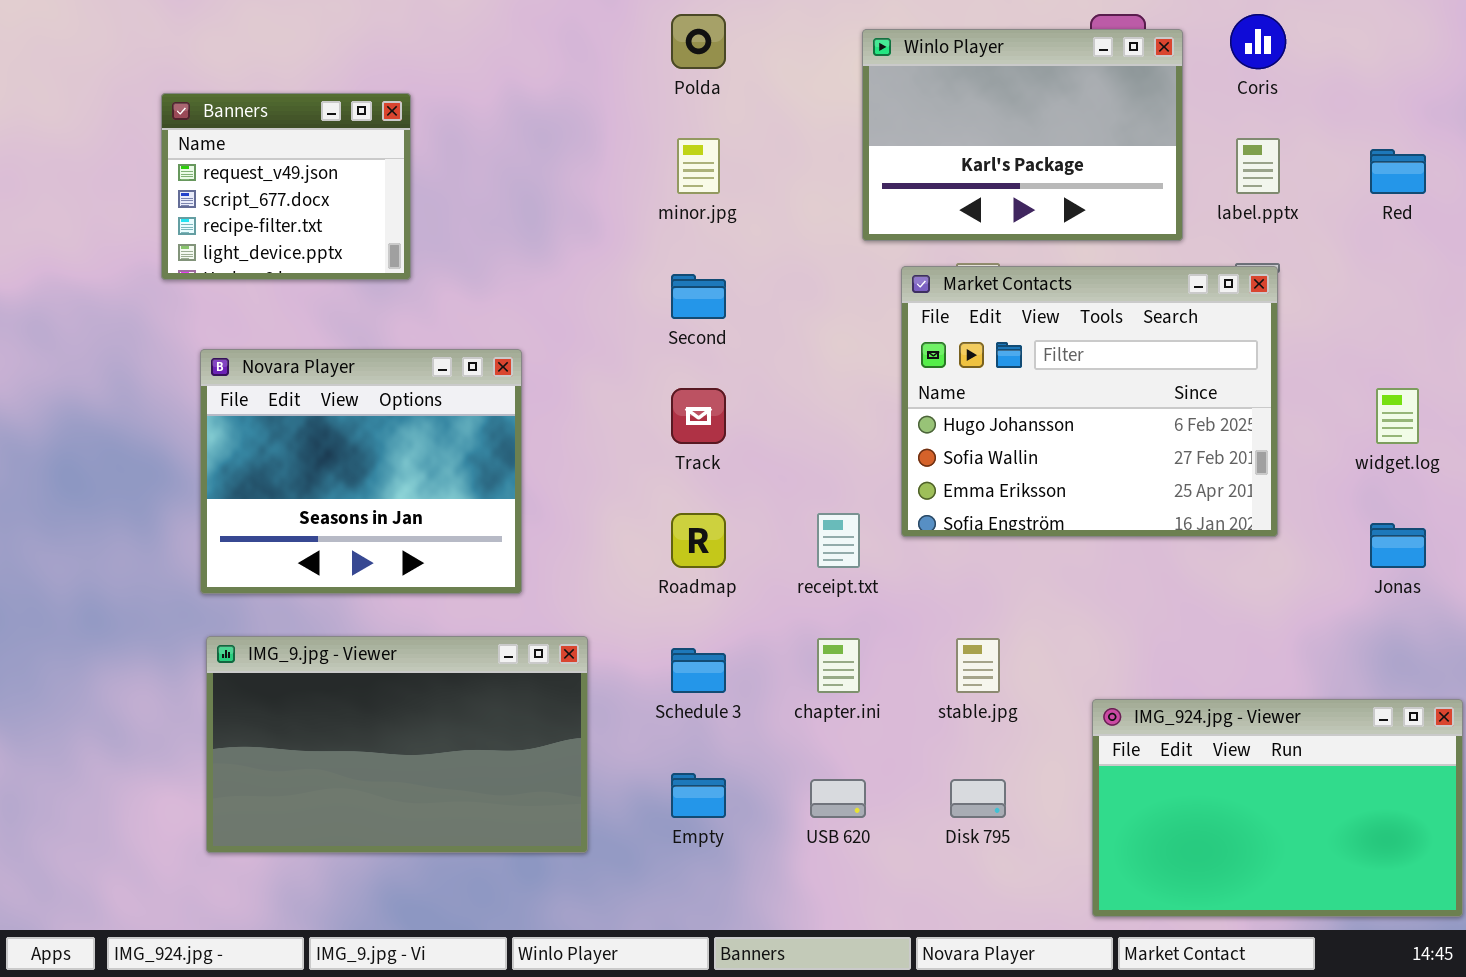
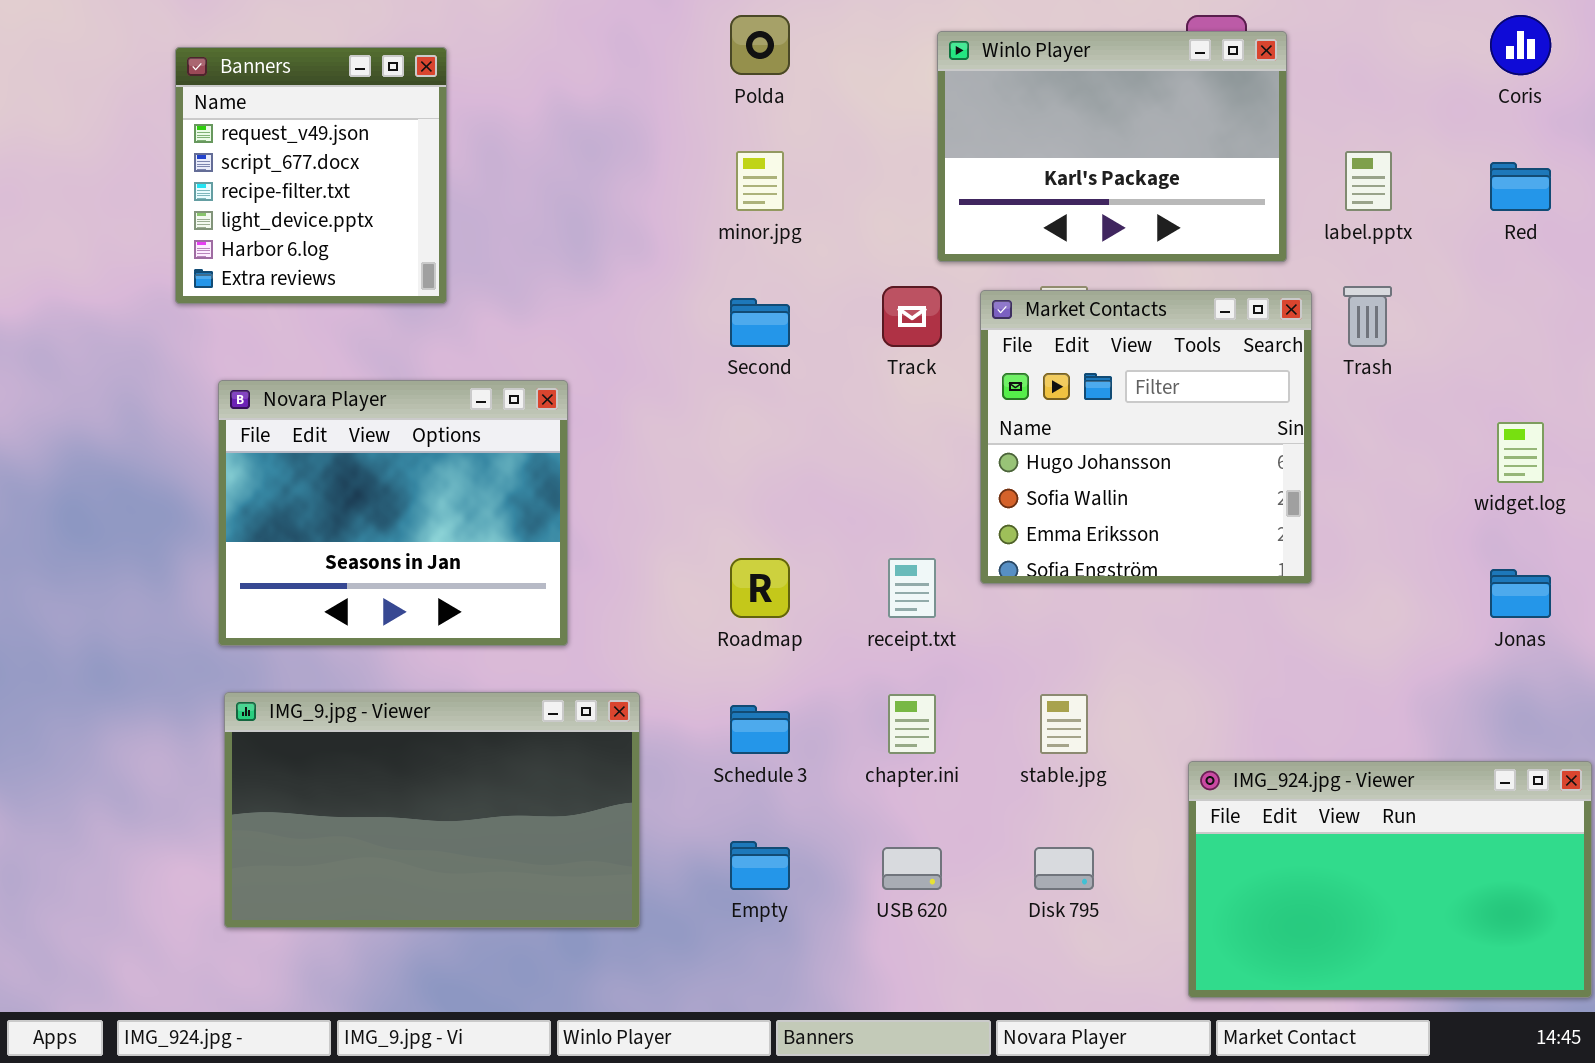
Coris: [1230,14,1286,69] -> [1490,15,1551,75], moved
Banners: [161,93,411,280] -> [175,47,447,304], resized
Market Contacts: [901,266,1278,537] -> [980,290,1312,584], resized
Track: [671,388,726,444] -> [882,286,942,347], moved

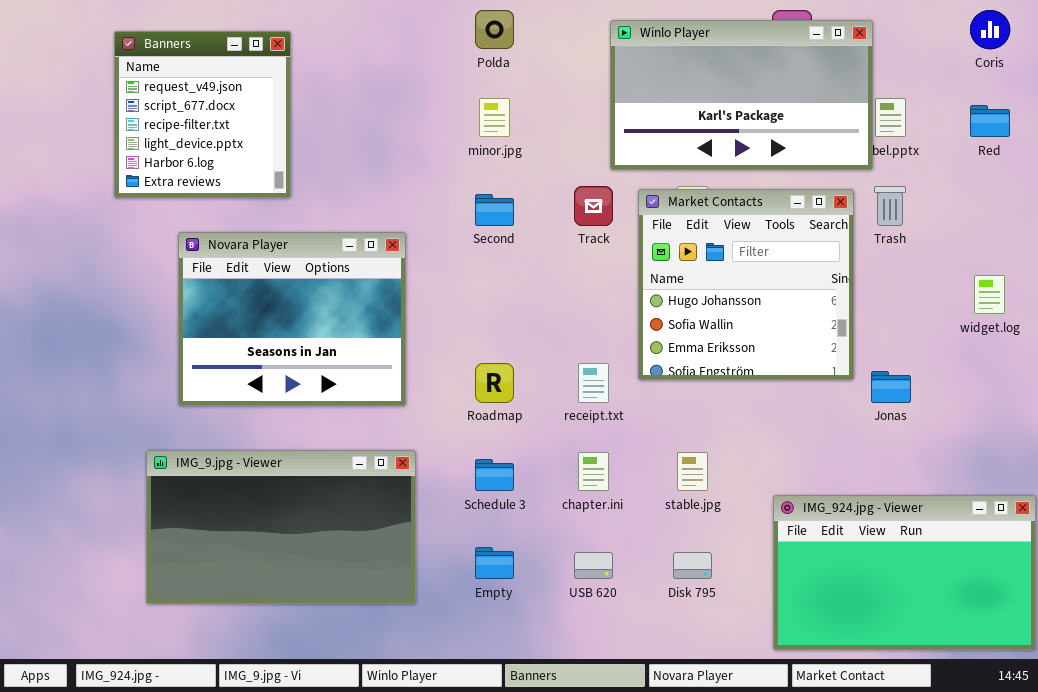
Winlo Player: [937,31,1287,262] -> [610,20,873,170], resized
Novara Player: [218,380,568,646] -> [178,232,406,406], moved
Jonas: [1490,569,1551,618] -> [871,371,911,403], moved

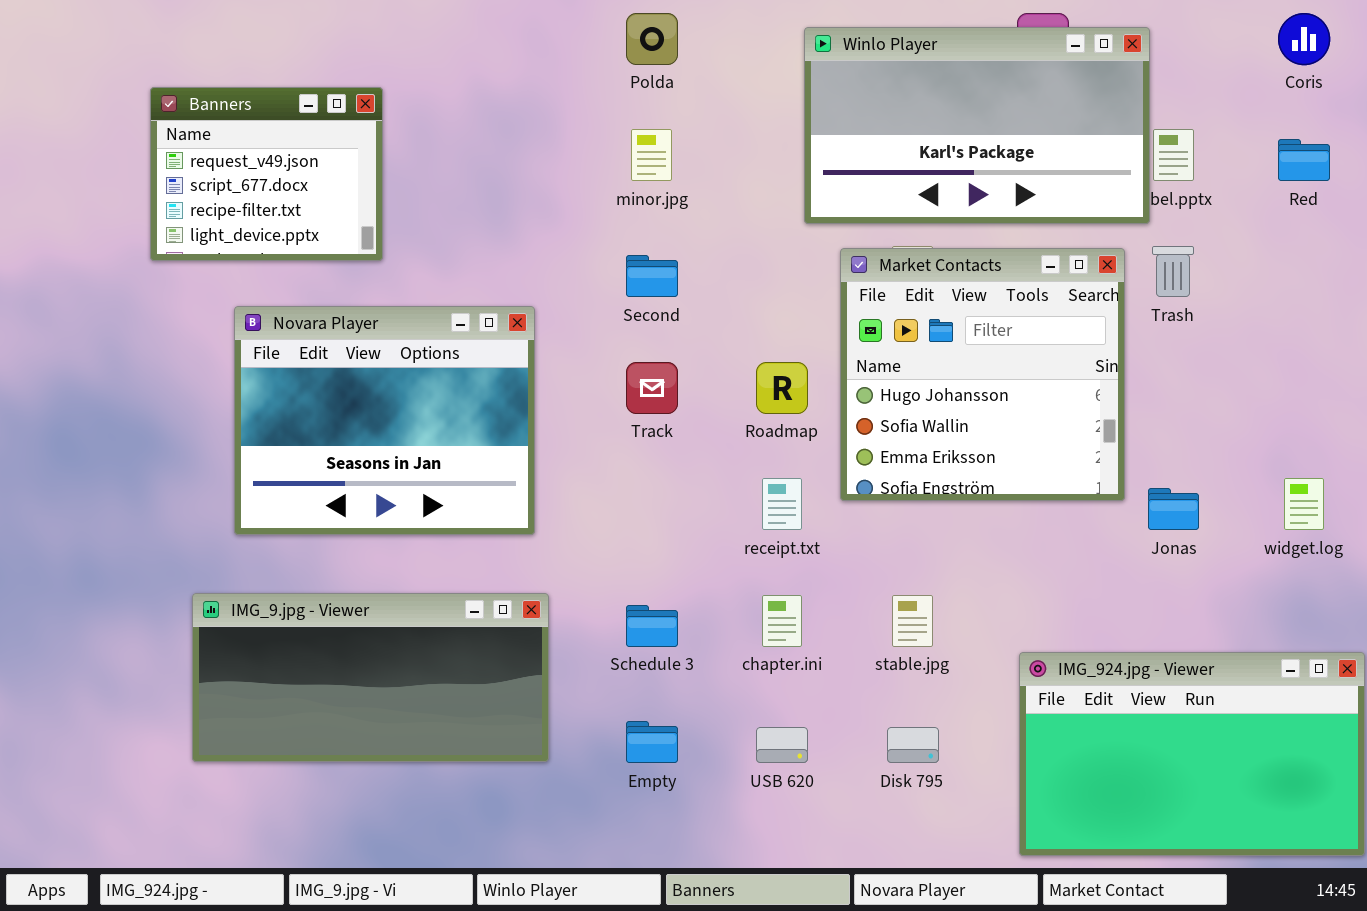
Banners: [114,31,291,198] -> [150,87,383,261], resized
Track: [574,186,613,226] -> [626,362,678,414], moved
widget.log: [974,275,1005,314] -> [1284,478,1324,530], moved
Roadmap: [475,363,514,403] -> [756,362,808,414], moved
IMG_9.jpg - Viewer: [146,450,416,604] -> [192,593,549,762], resized

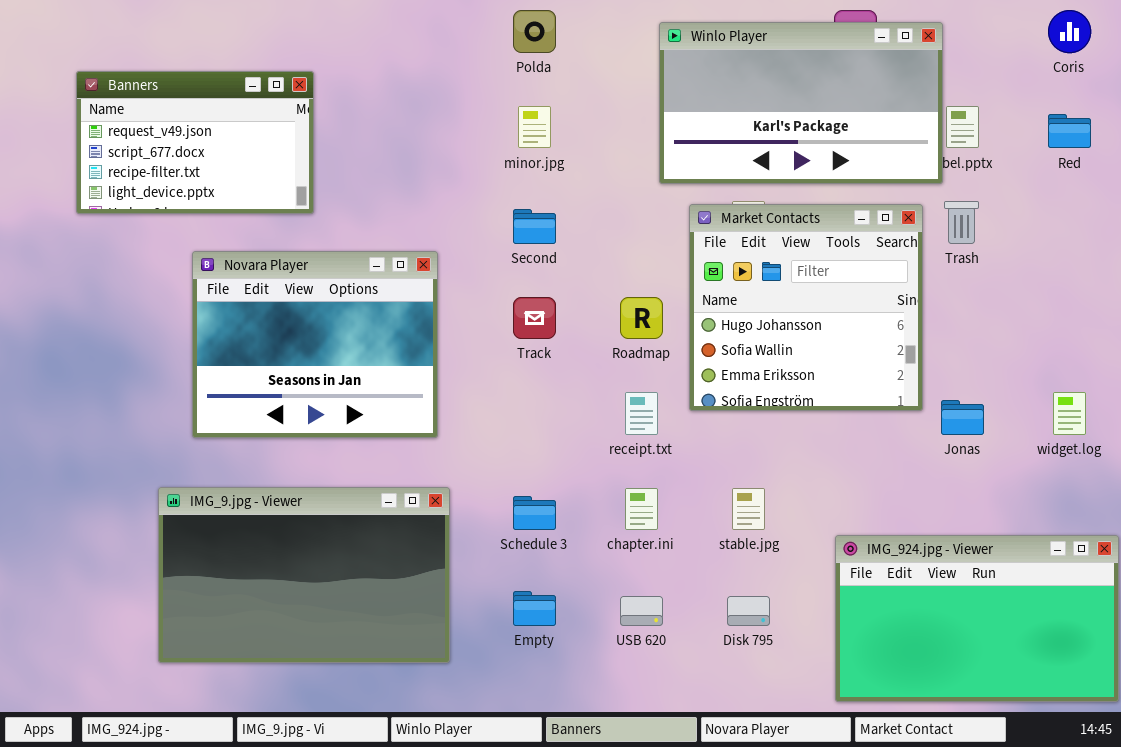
Banners: [150,87,383,261] -> [76,71,314,214], resized
IMG_9.jpg - Viewer: [192,593,549,762] -> [158,487,450,663], resized

